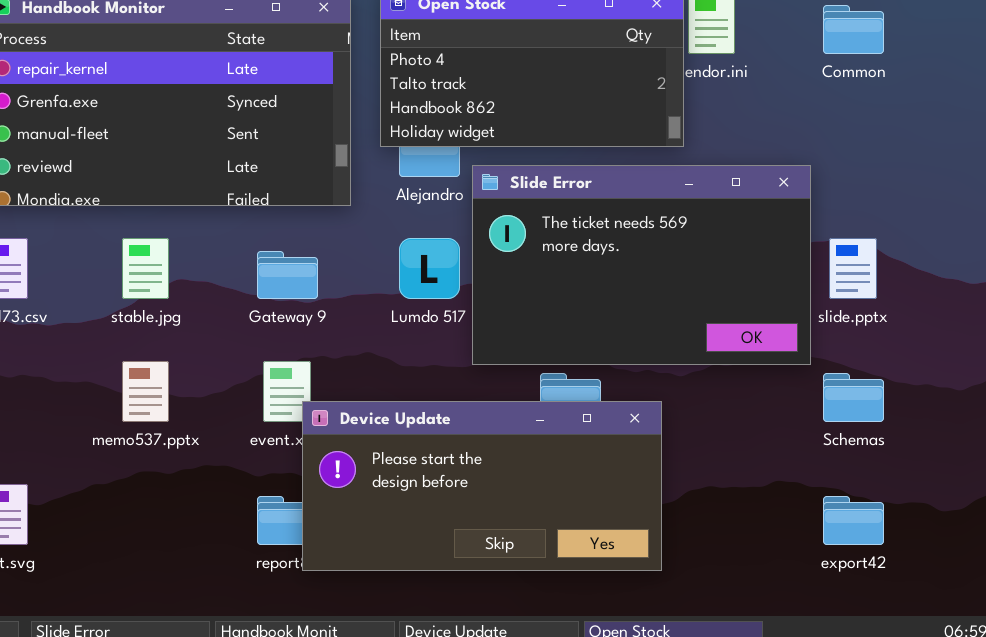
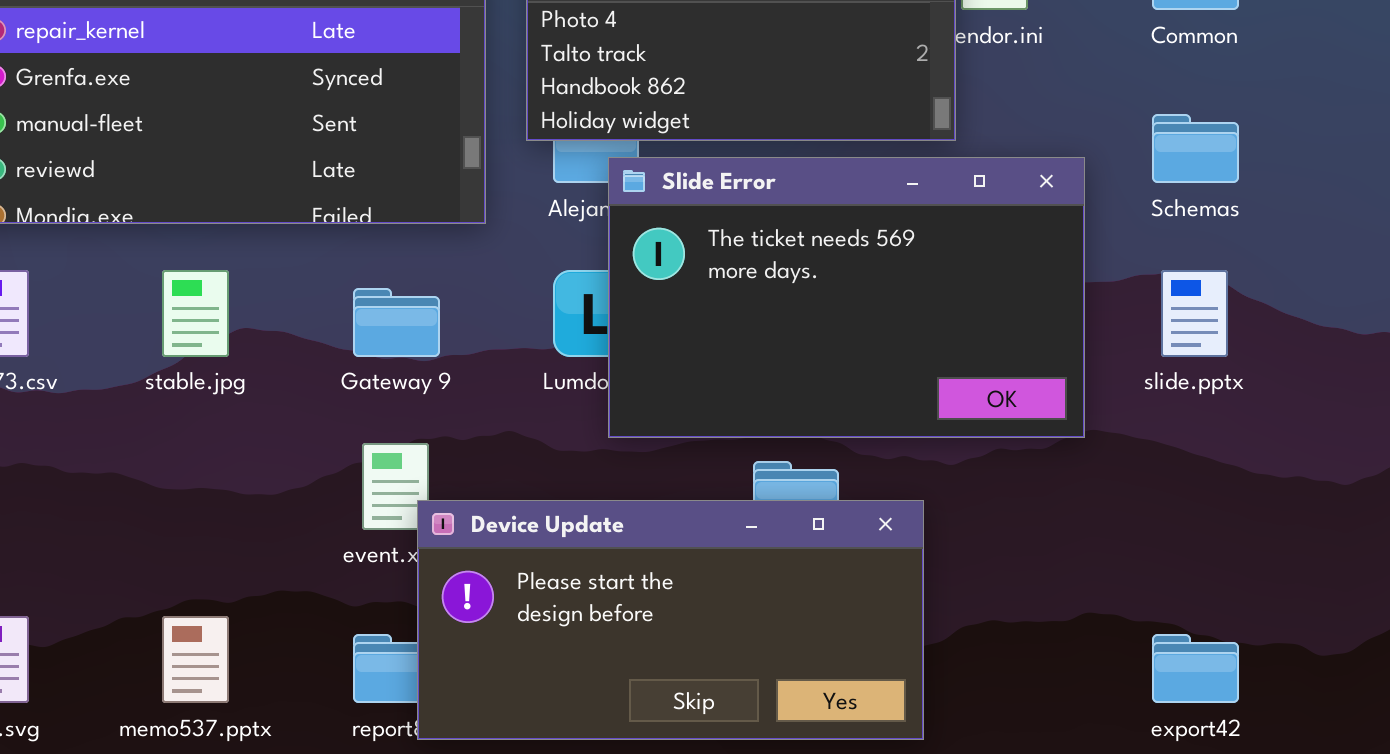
Slide Error: [472,165,811,365] -> [608,157,1085,438], moved
memo537.pptx: [122,361,169,422] -> [162,616,229,703], moved
Schemas: [823,373,884,422] -> [1152,114,1239,183], moved

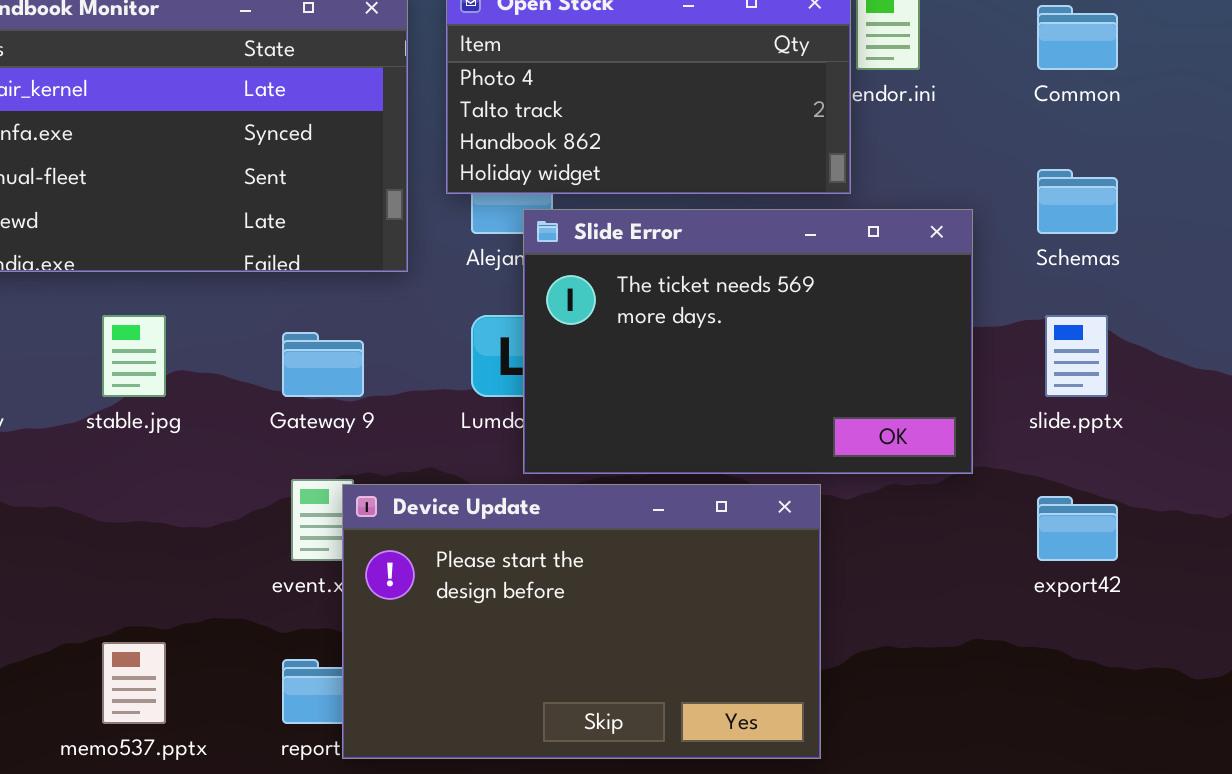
Device Update: [417,500,924,740] -> [342,484,821,759], resized
export42: [1152,634,1239,703] -> [1037,496,1118,561], moved

